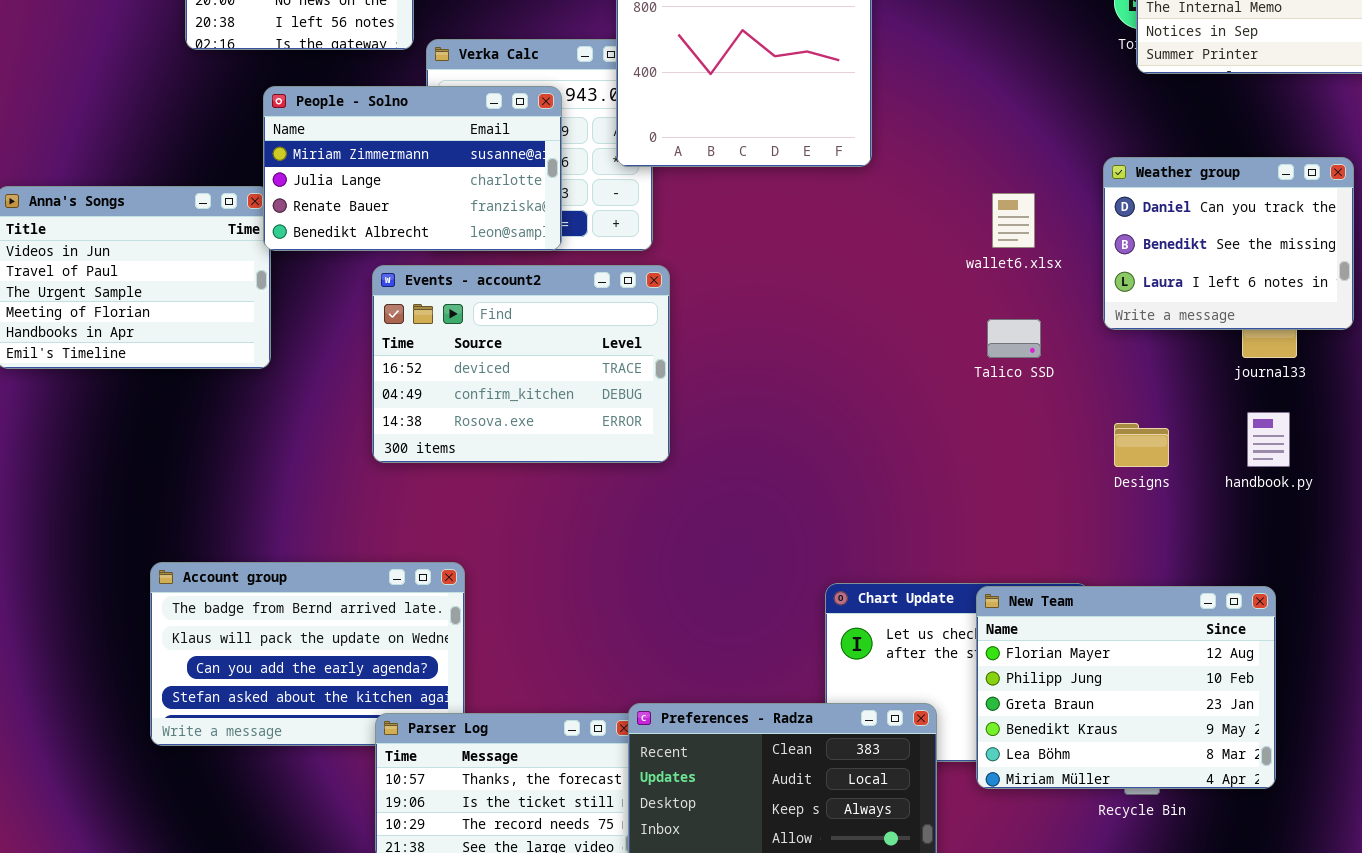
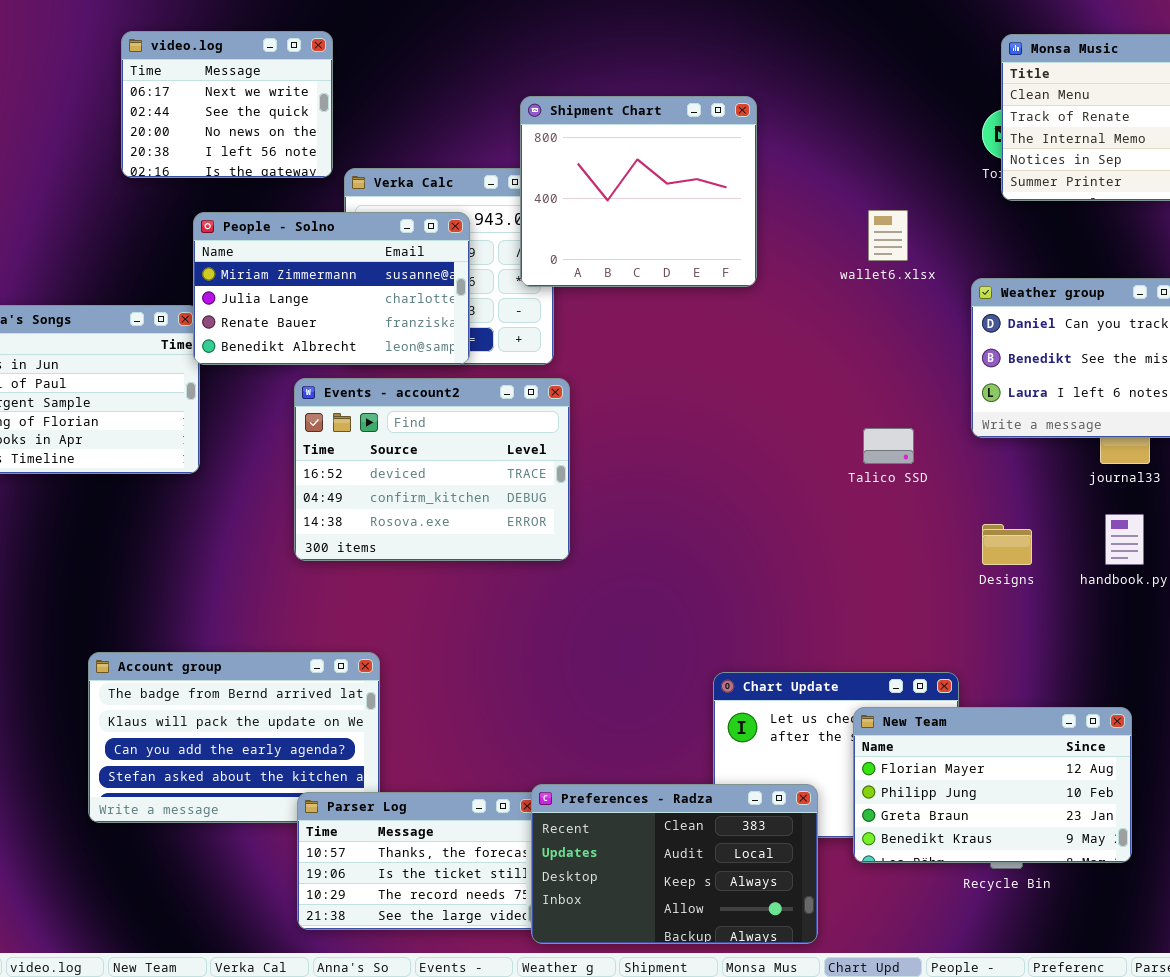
wallet6.xlsx: [992,193,1035,248] -> [868,210,908,261], moved
New Team: [976,586,1276,789] -> [853,707,1132,863], resized

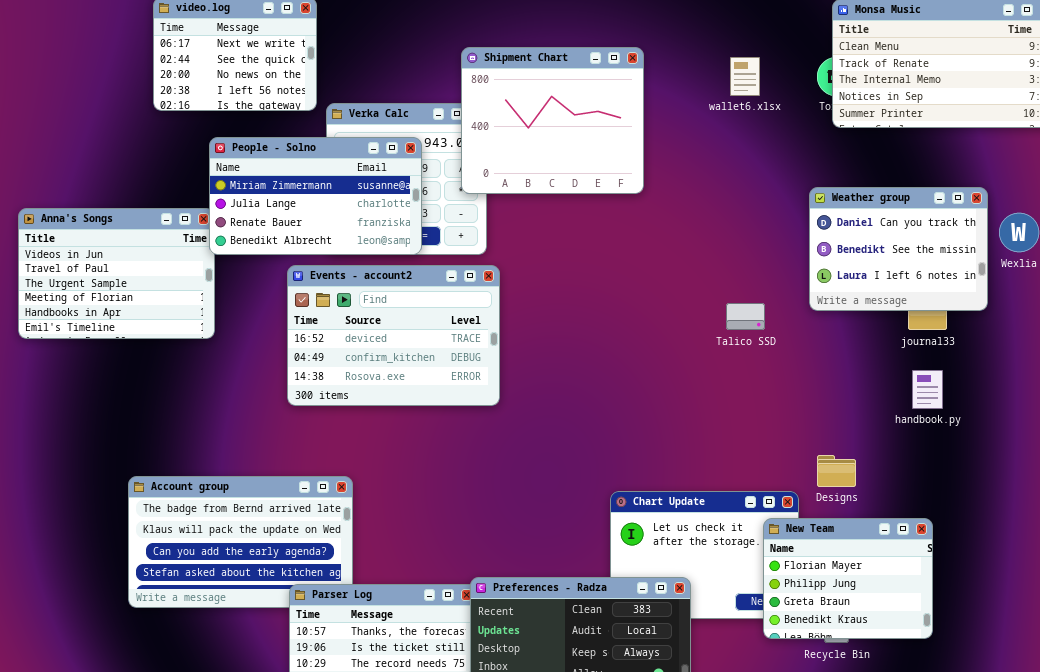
wallet6.xlsx: [868,210,908,261] -> [730,57,760,96], moved
Designs: [982,524,1032,565] -> [817,455,856,487], moved
New Team: [853,707,1132,863] -> [763,518,933,639], resized

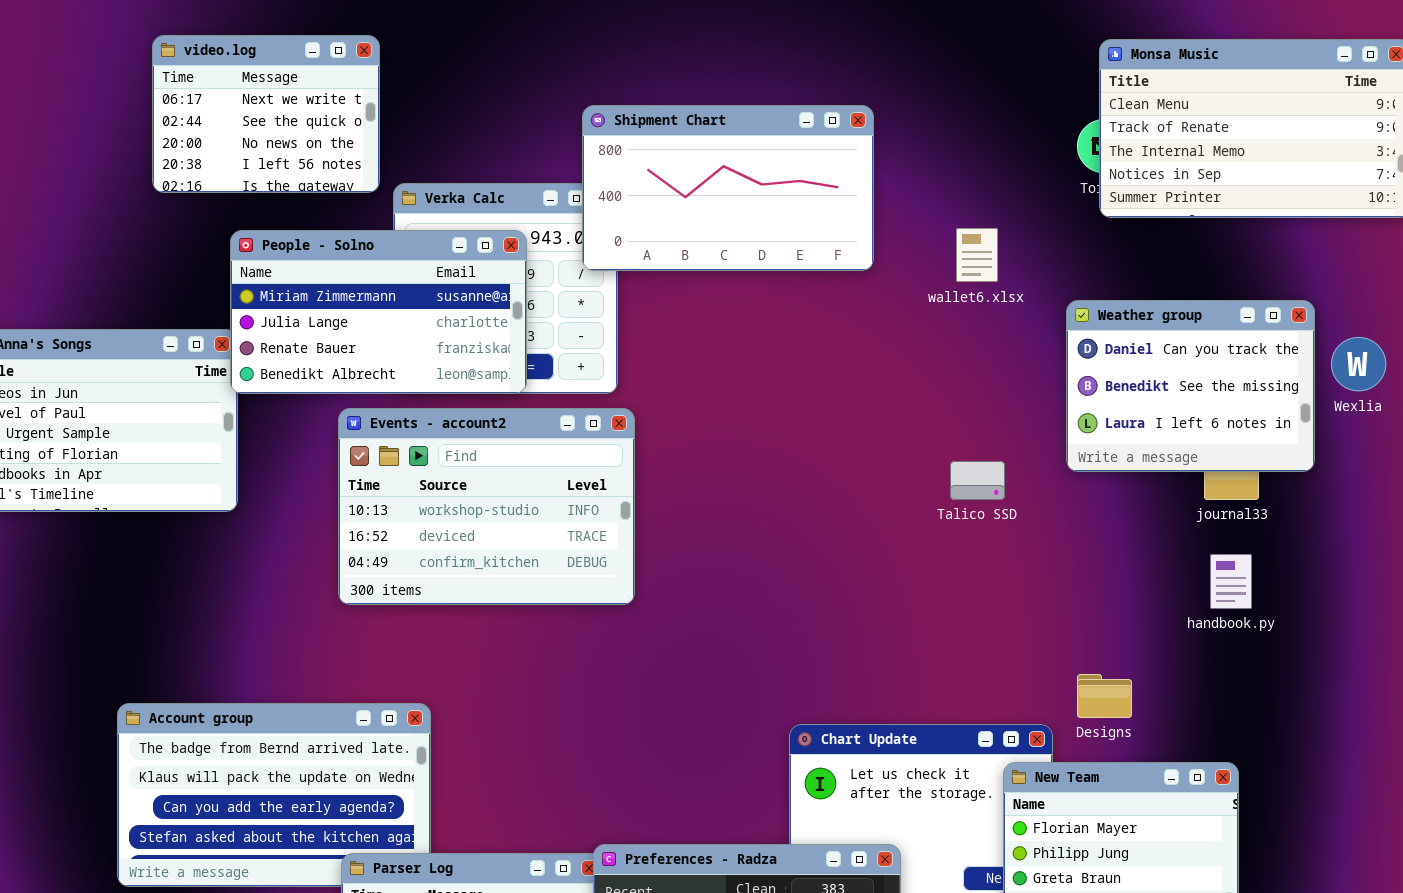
Shipment Chart: [461,47,644,194] -> [582,105,874,271], resized
wallet6.xlsx: [730,57,760,96] -> [956,228,998,282], moved
Events - account2: [287,265,500,406] -> [338,408,635,605], scrolled up 1 row

